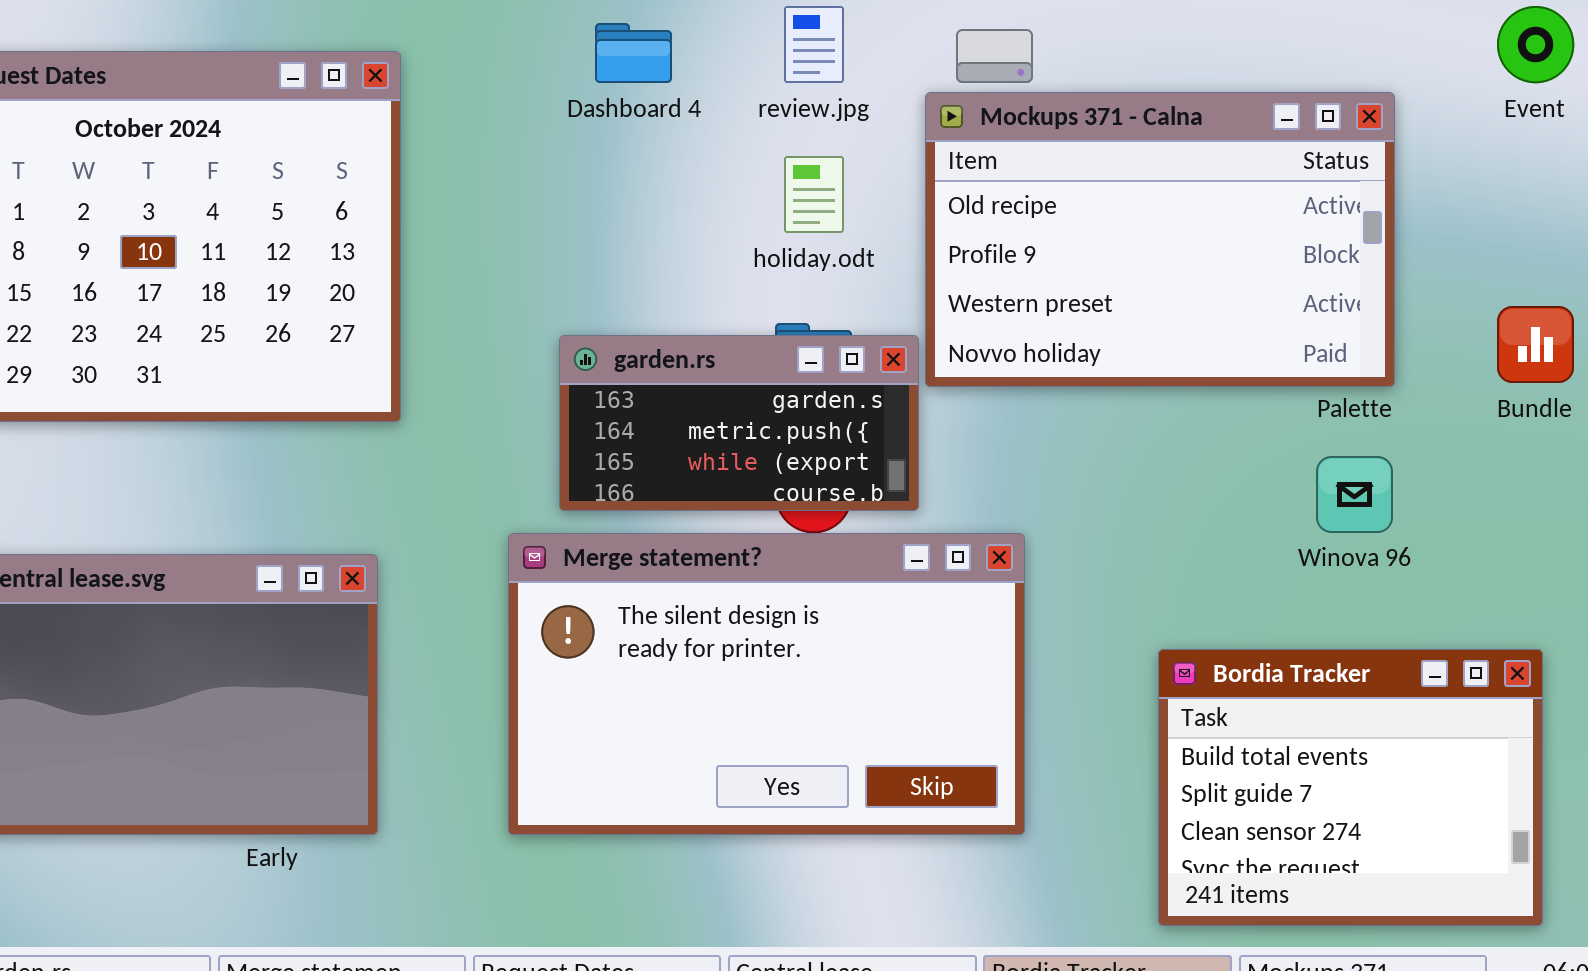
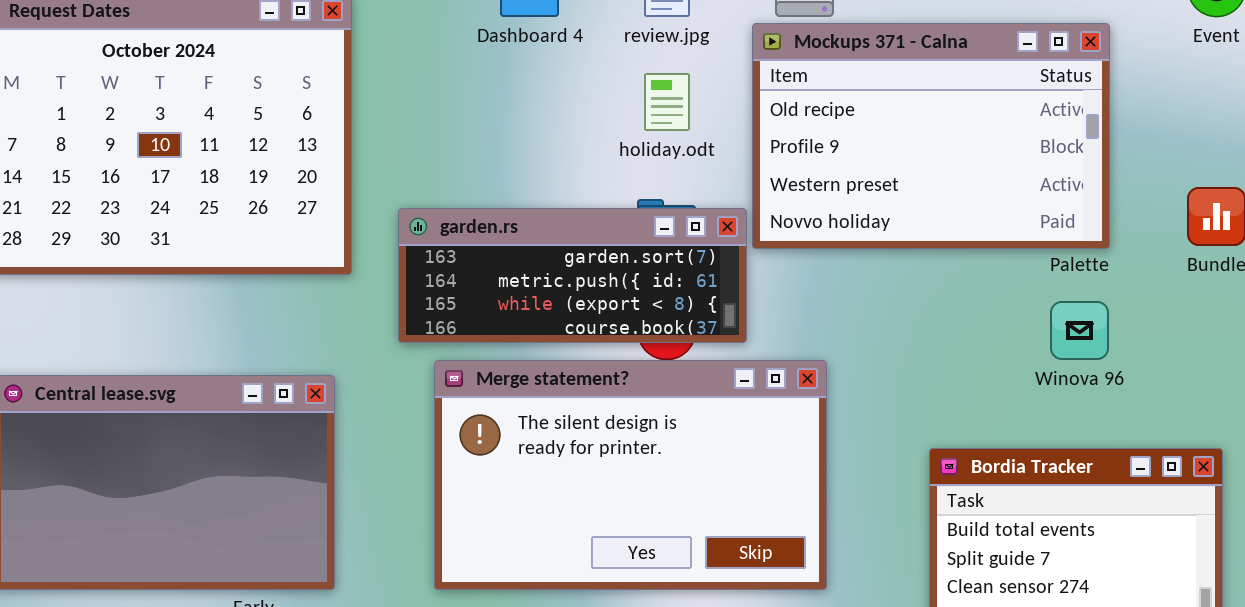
garden.rs: [559,335,919,511] -> [398,208,747,343], resized

